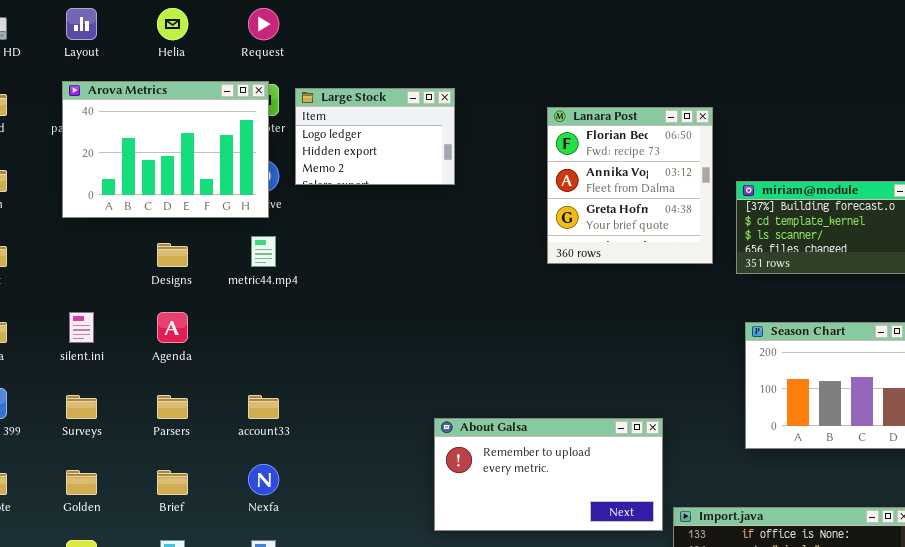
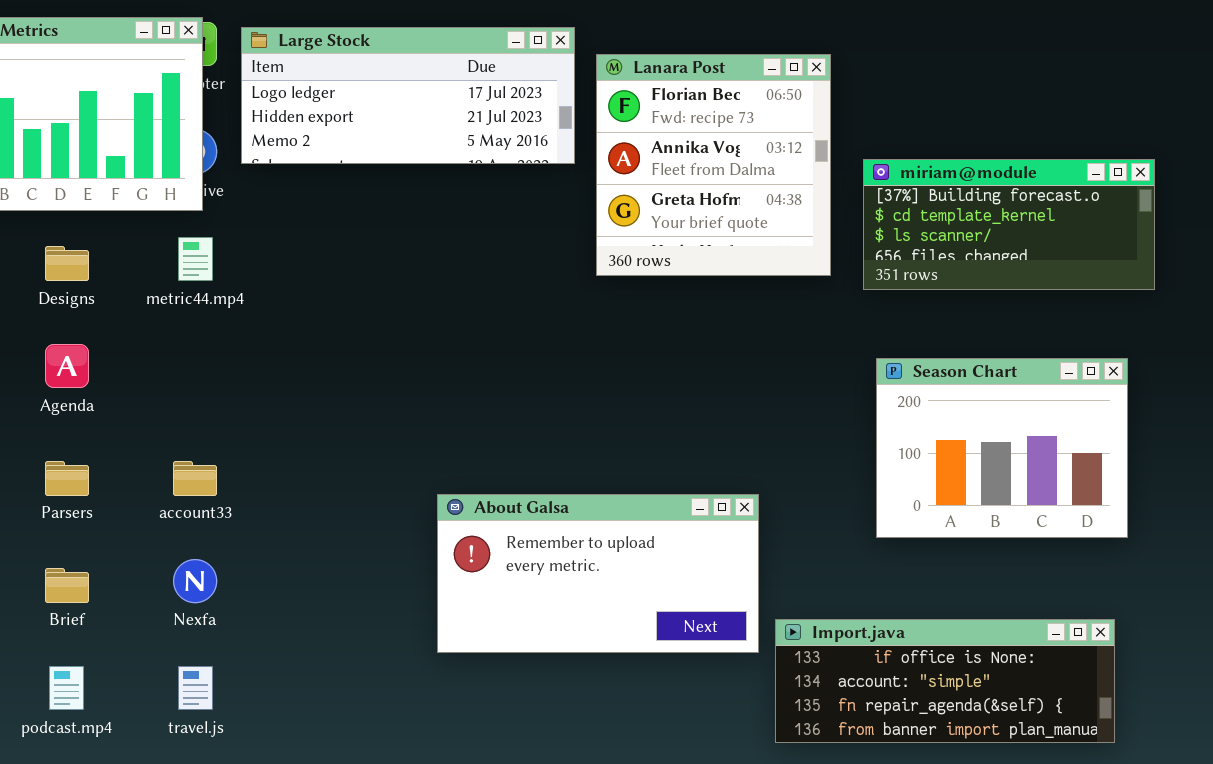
Large Stock: [295,88,455,185] -> [241,27,575,164], resized

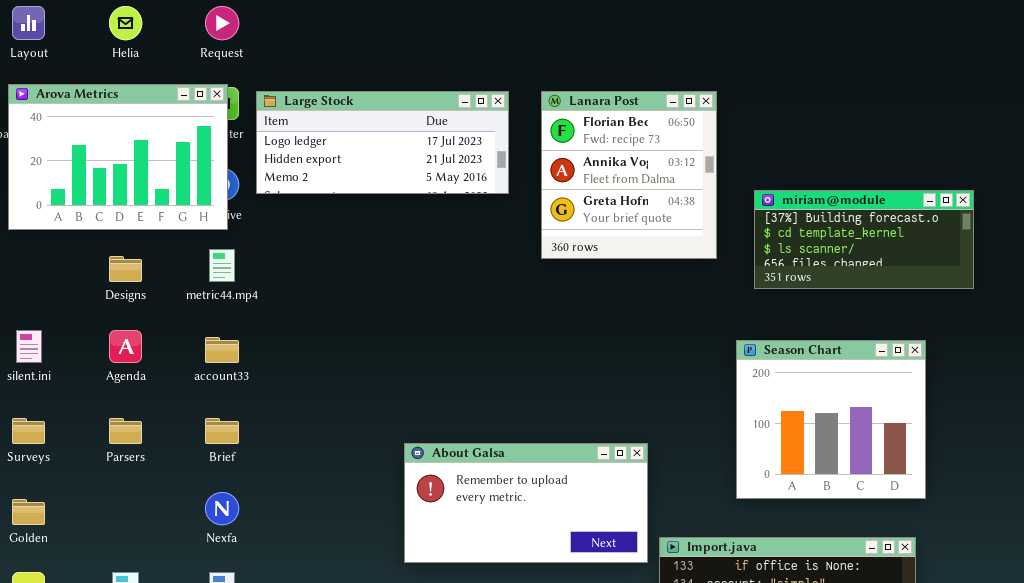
Lanara Post: [596,54,831,276] -> [541,91,717,259], moved
miriam@module: [863,159,1155,290] -> [754,190,974,289], moved
Season Chart: [876,358,1128,538] -> [736,340,926,499], resized
account33: [173,461,217,496] -> [205,337,239,363], moved
Brief: [45,568,89,603] -> [205,418,239,444], moved

